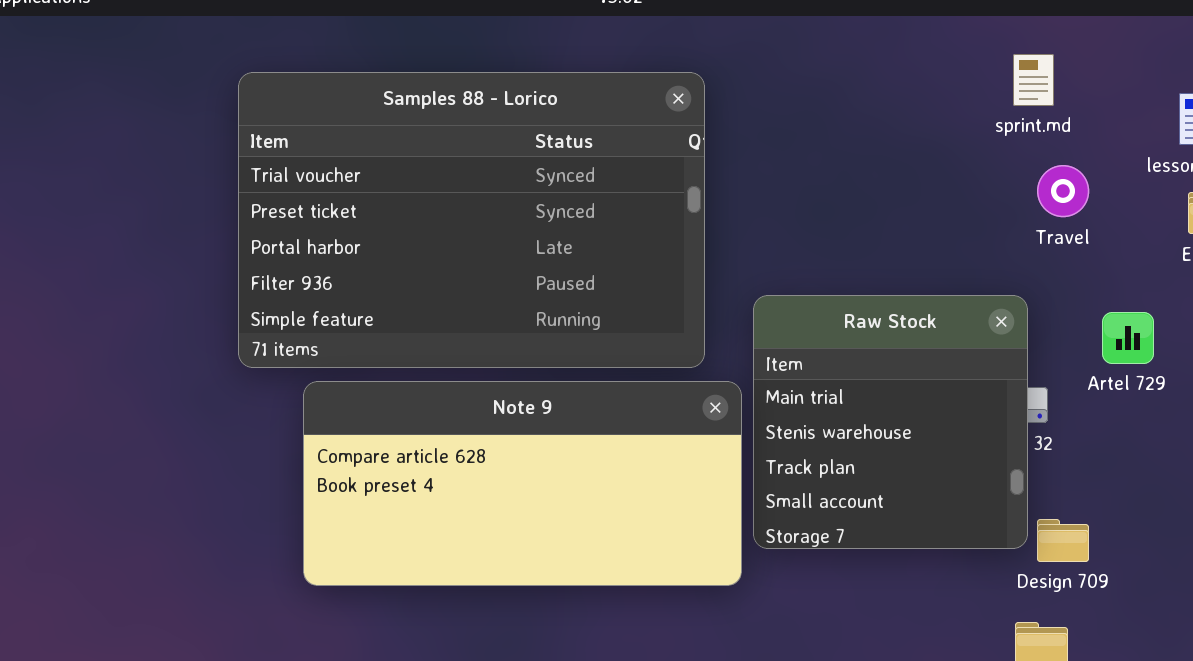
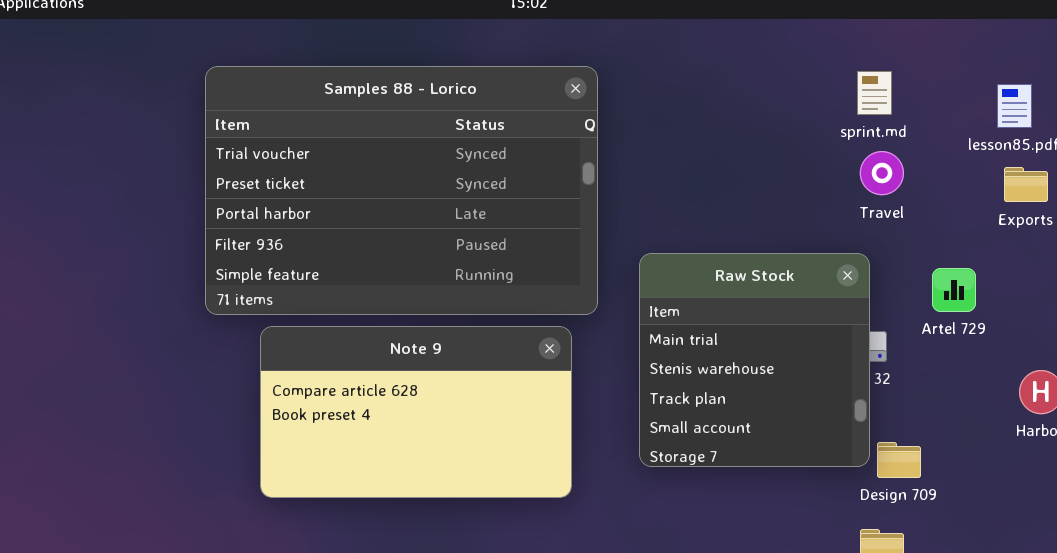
sprint.md: [1013,54,1054,106] -> [857,71,892,115], moved
Travel: [1037,165,1089,217] -> [860,151,904,195], moved
Note 9: [303,381,742,586] -> [260,326,572,498], resized

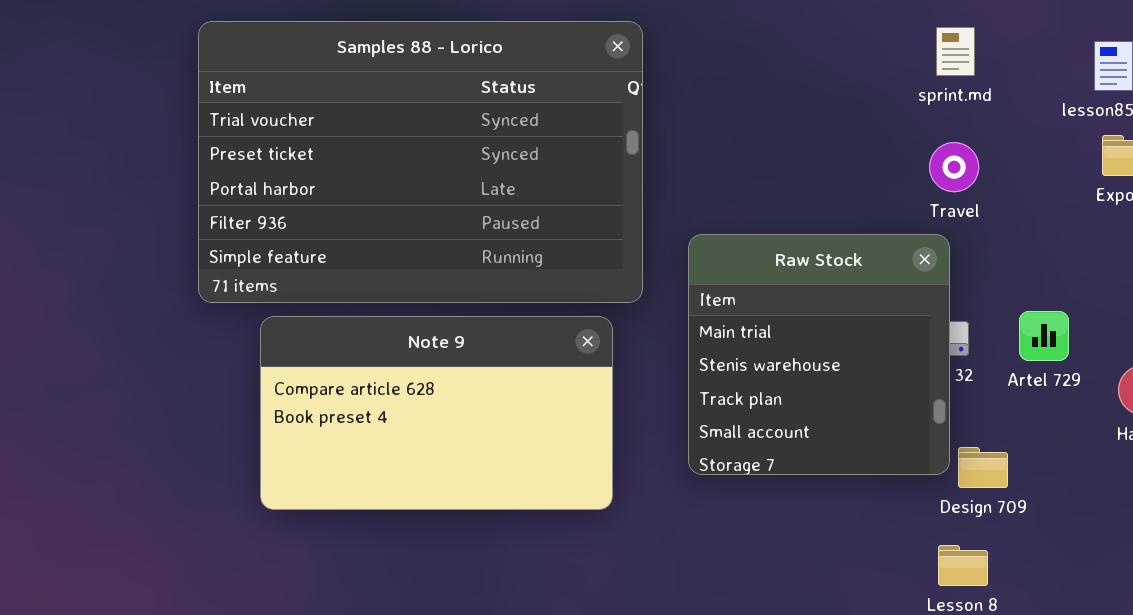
Travel: [860,151,904,195] -> [929,142,979,192], moved
Artel 729: [932,268,976,312] -> [1019,311,1069,361], moved

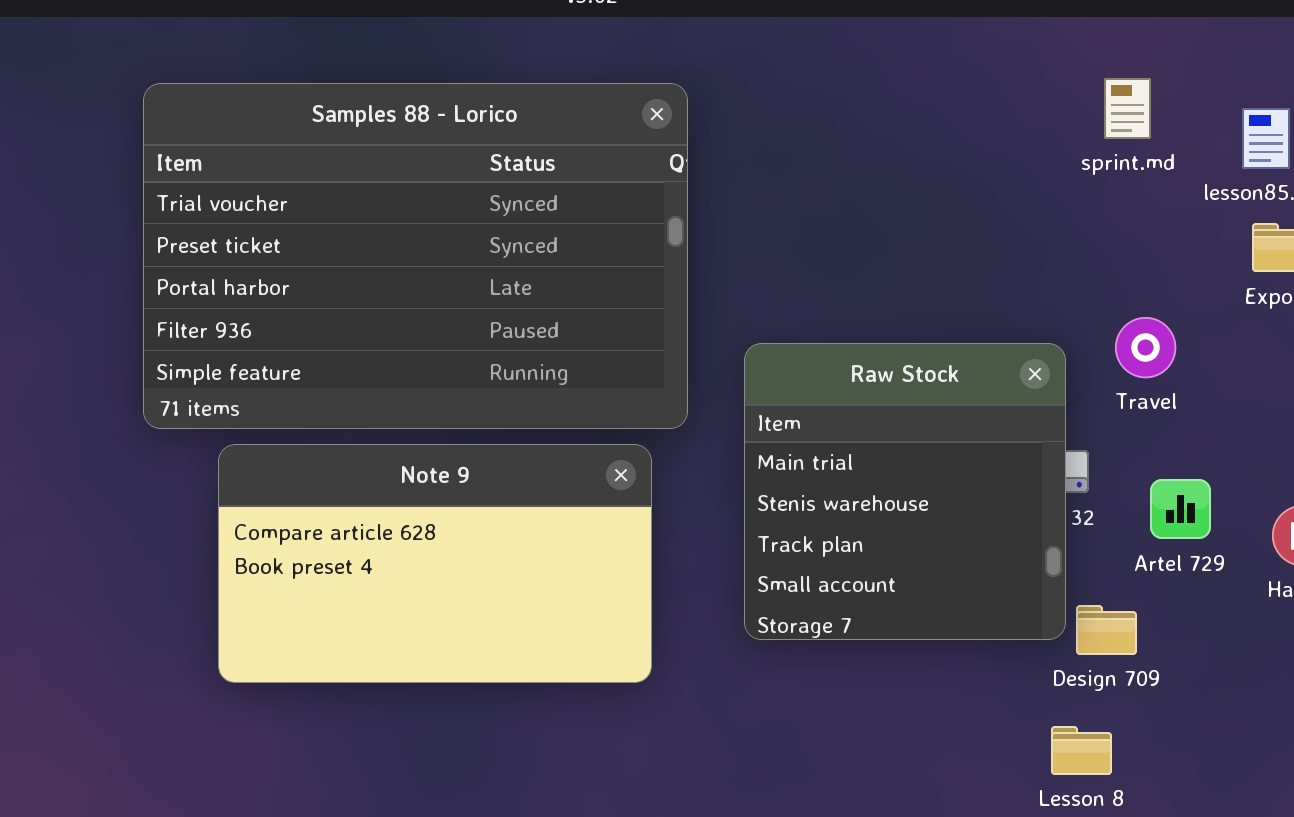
sprint.md: [936,27,975,76] -> [1104,78,1151,139], moved
Travel: [929,142,979,192] -> [1115,317,1176,378], moved
Artel 729: [1019,311,1069,361] -> [1150,479,1211,539], moved

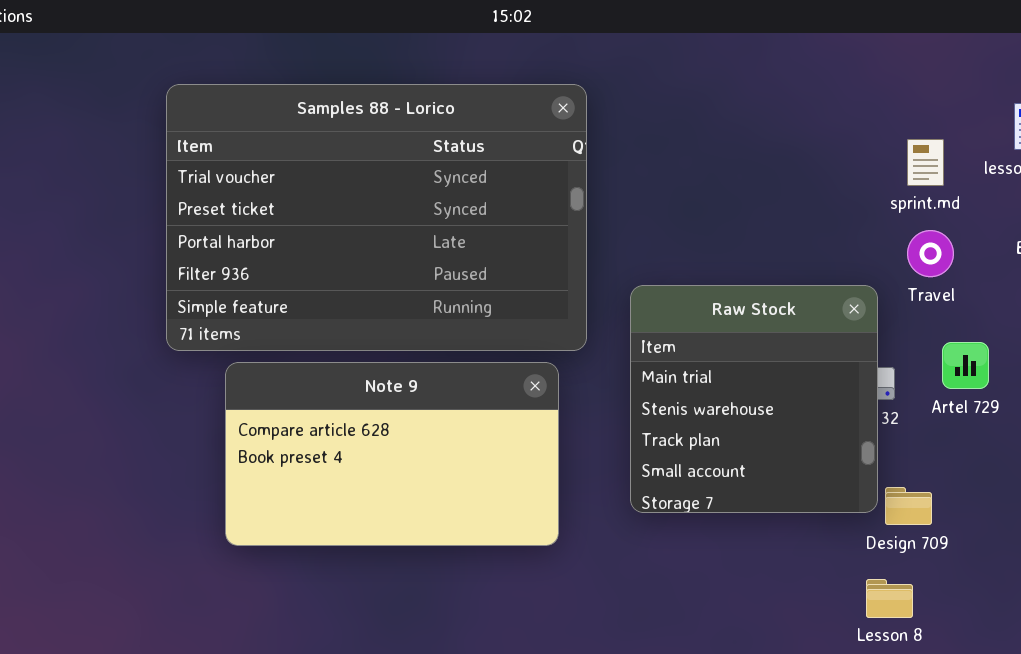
sprint.md: [1104,78,1151,139] -> [907,139,944,186], moved
Travel: [1115,317,1176,378] -> [907,230,954,277], moved
Artel 729: [1150,479,1211,539] -> [942,342,989,389], moved

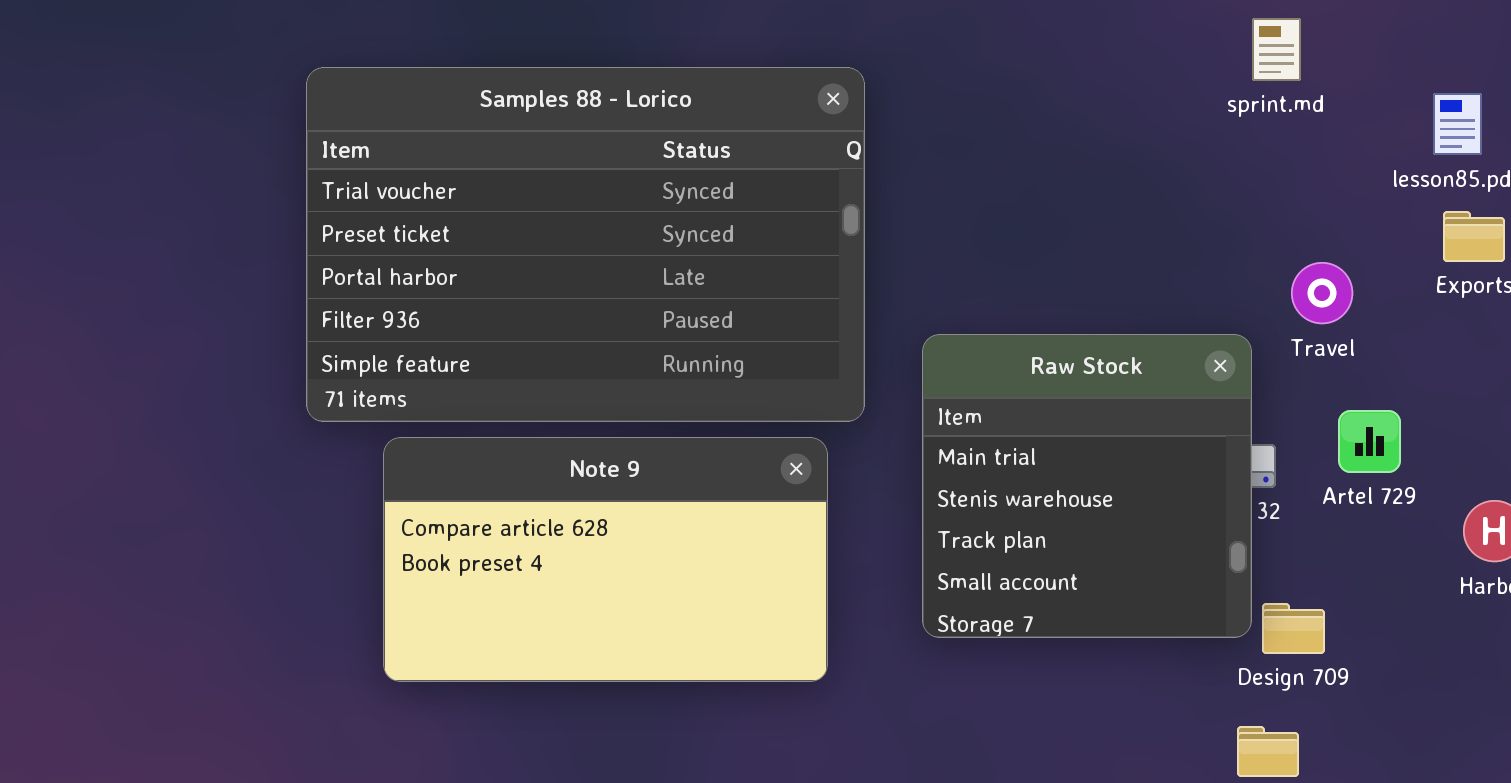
sprint.md: [907,139,944,186] -> [1252,18,1301,81], moved

